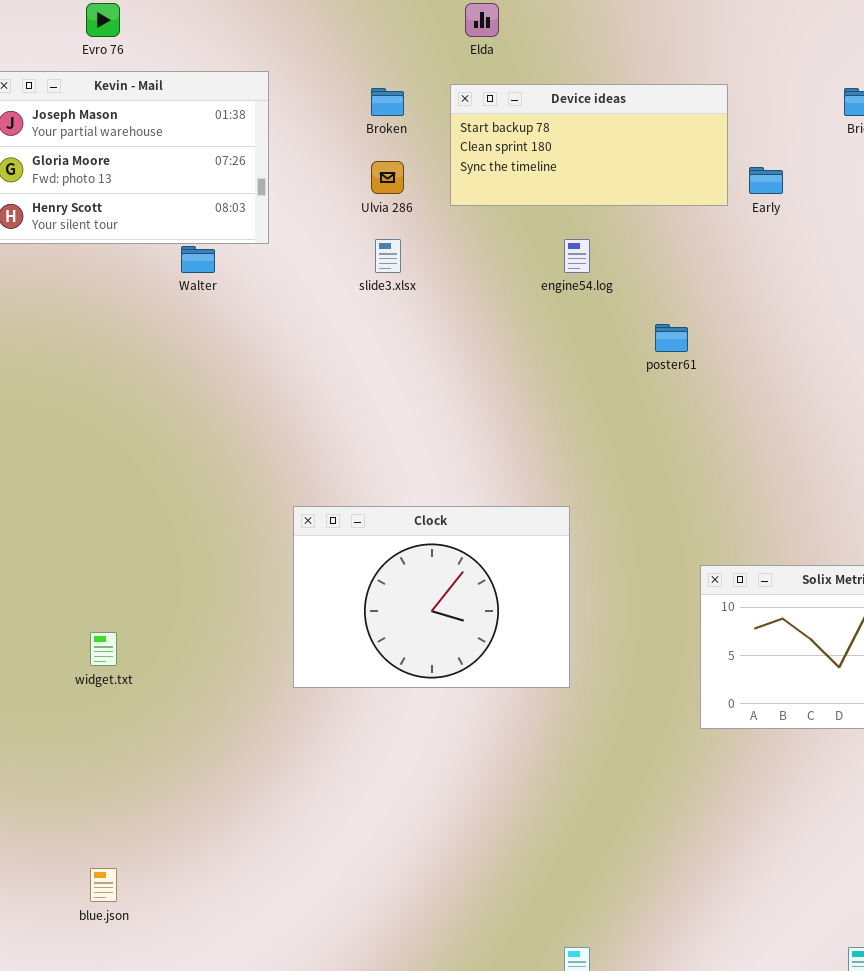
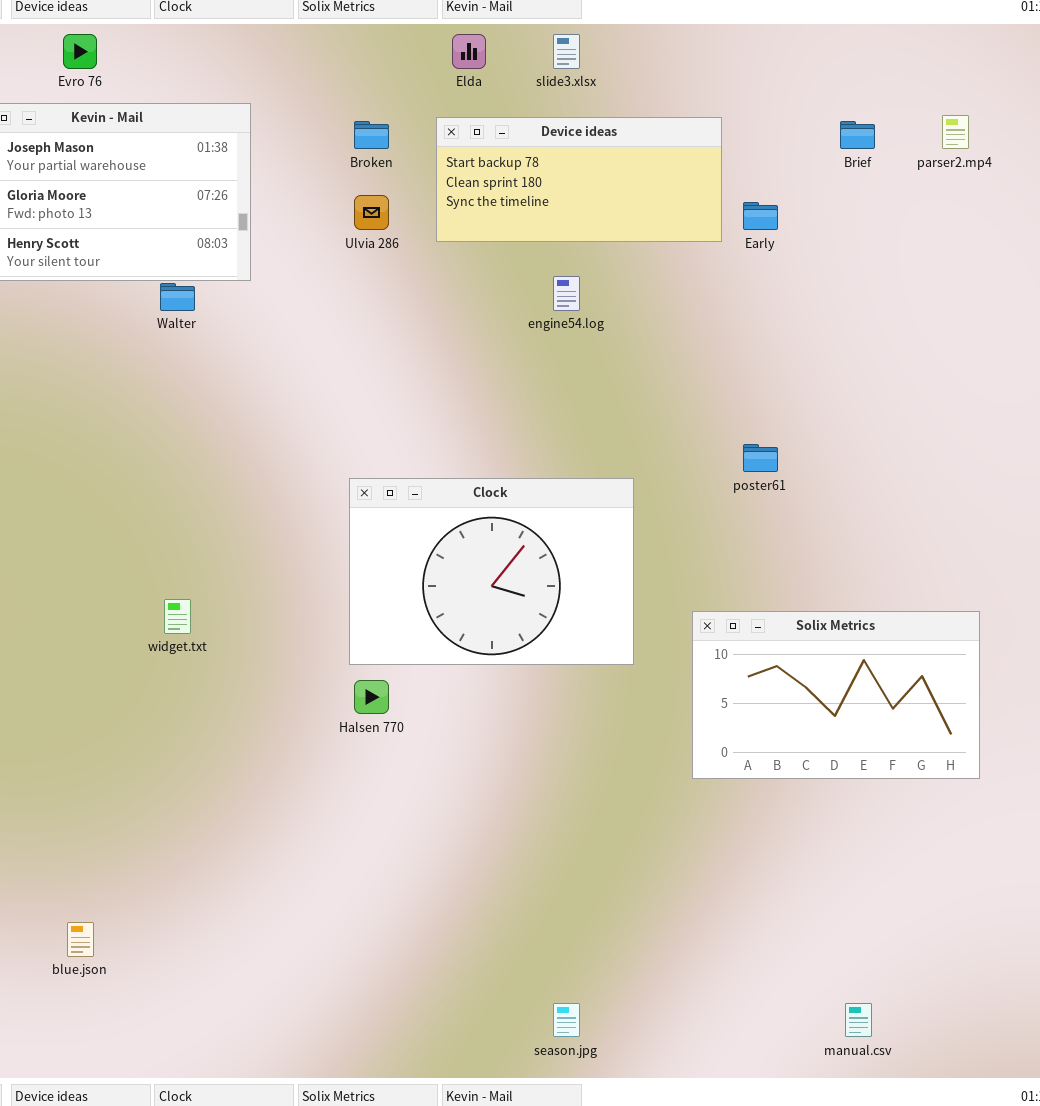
slide3.xlsx: [375,239,401,273] -> [553,34,580,69], moved
poster61: [655,324,688,352] -> [743,444,778,472], moved
Clock: [293,506,570,688] -> [349,478,634,665], moved
widget.txt: [90,632,117,666] -> [164,599,191,634], moved

